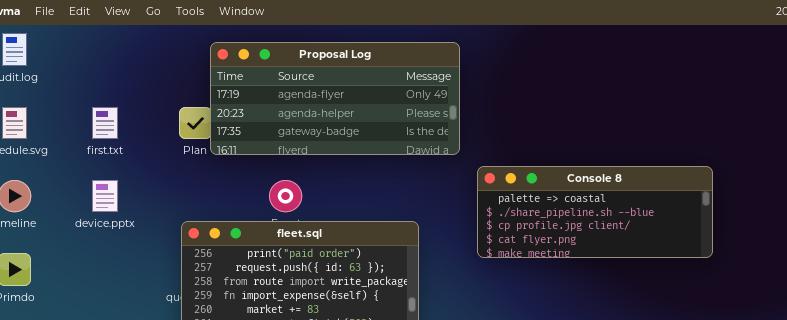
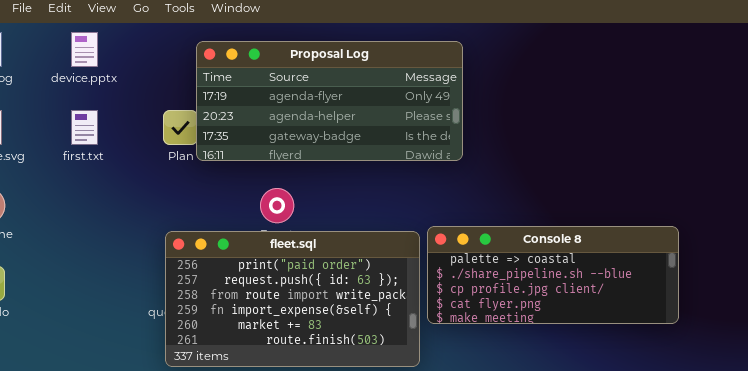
Console 8: [477,166,713,258] -> [427,226,679,324], moved
device.pptx: [92,180,118,212] -> [71,32,98,67], moved

